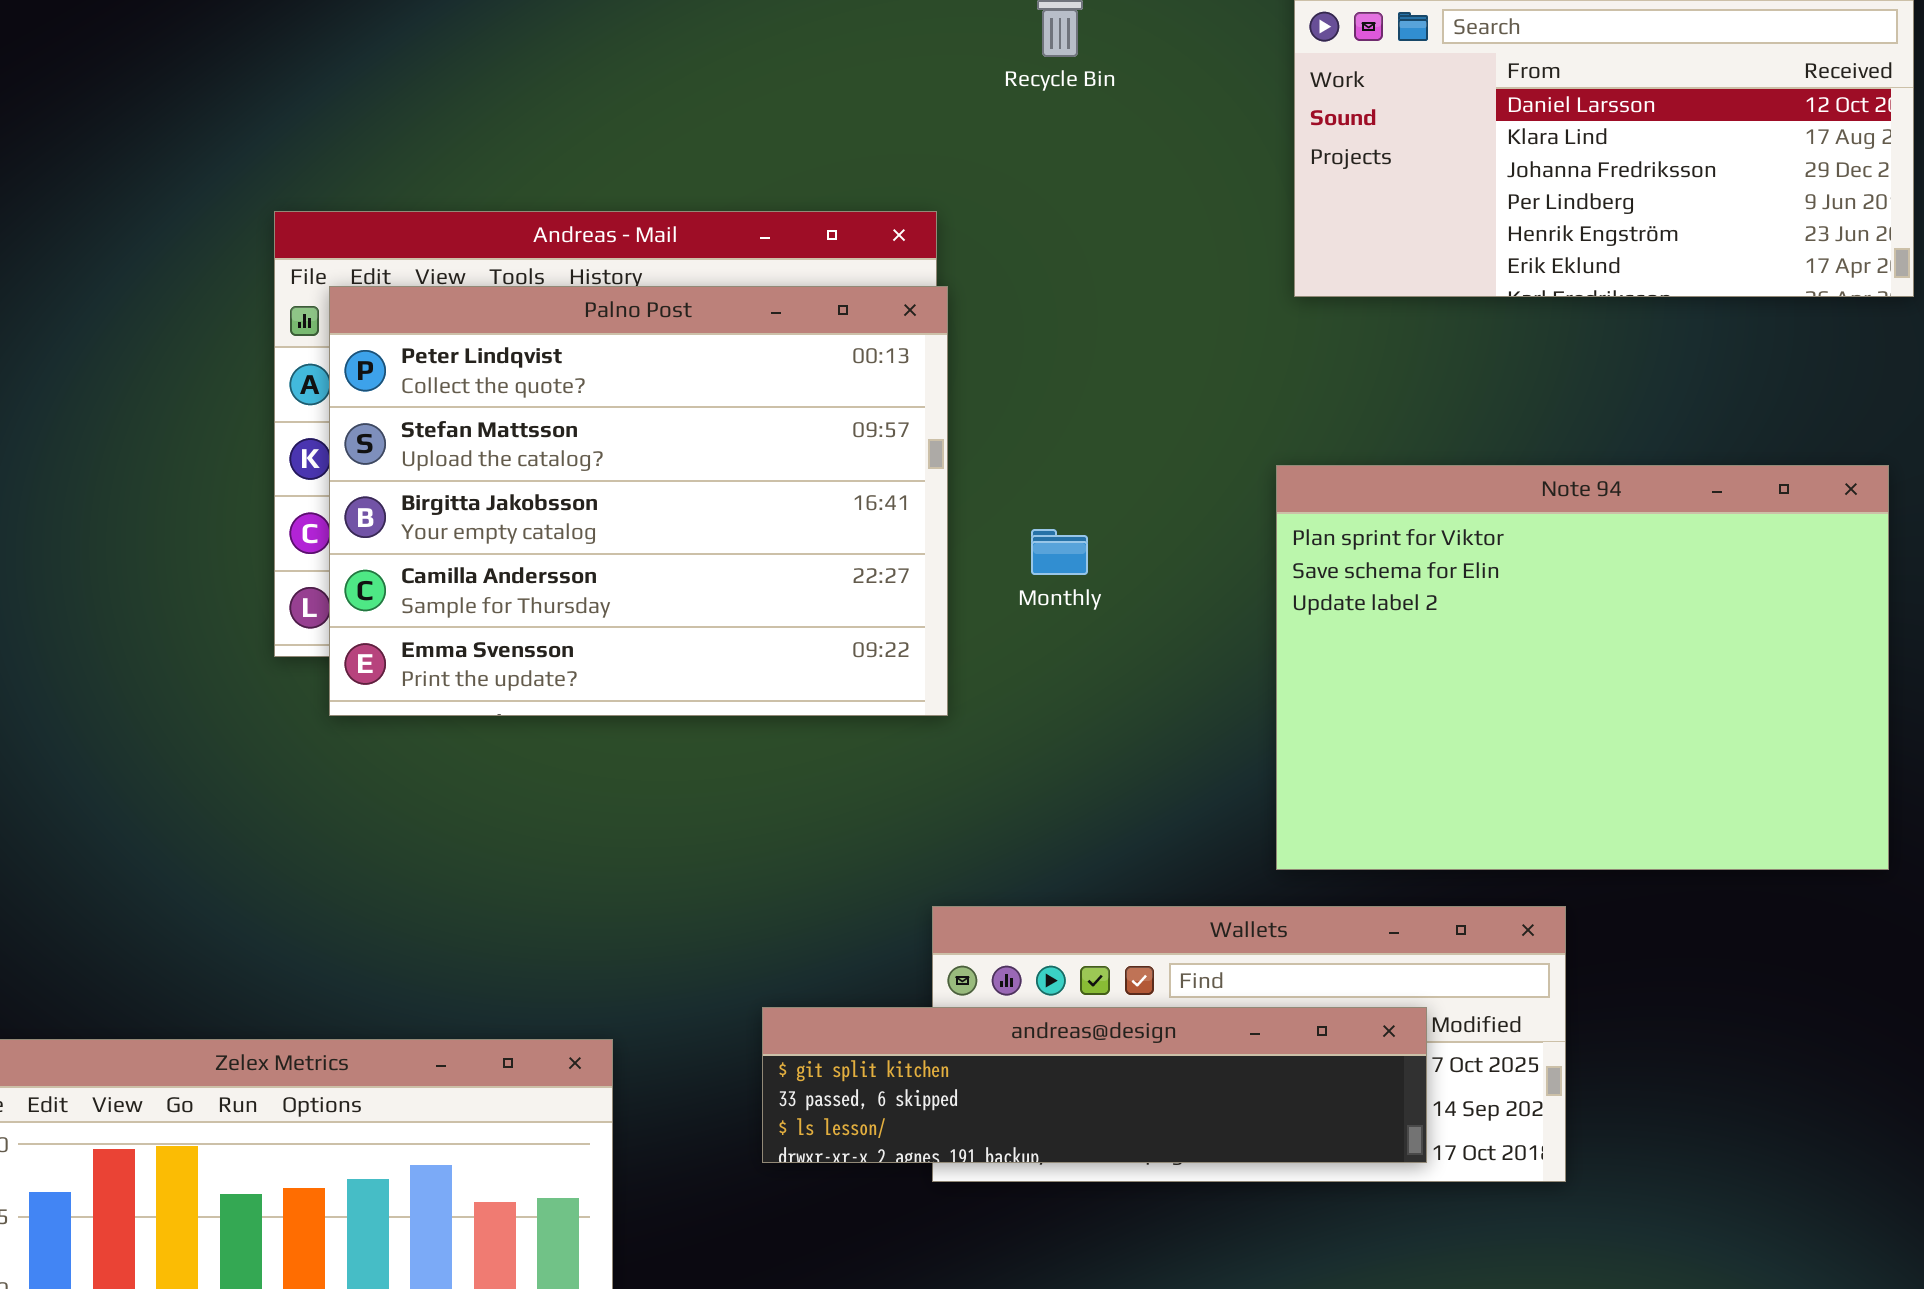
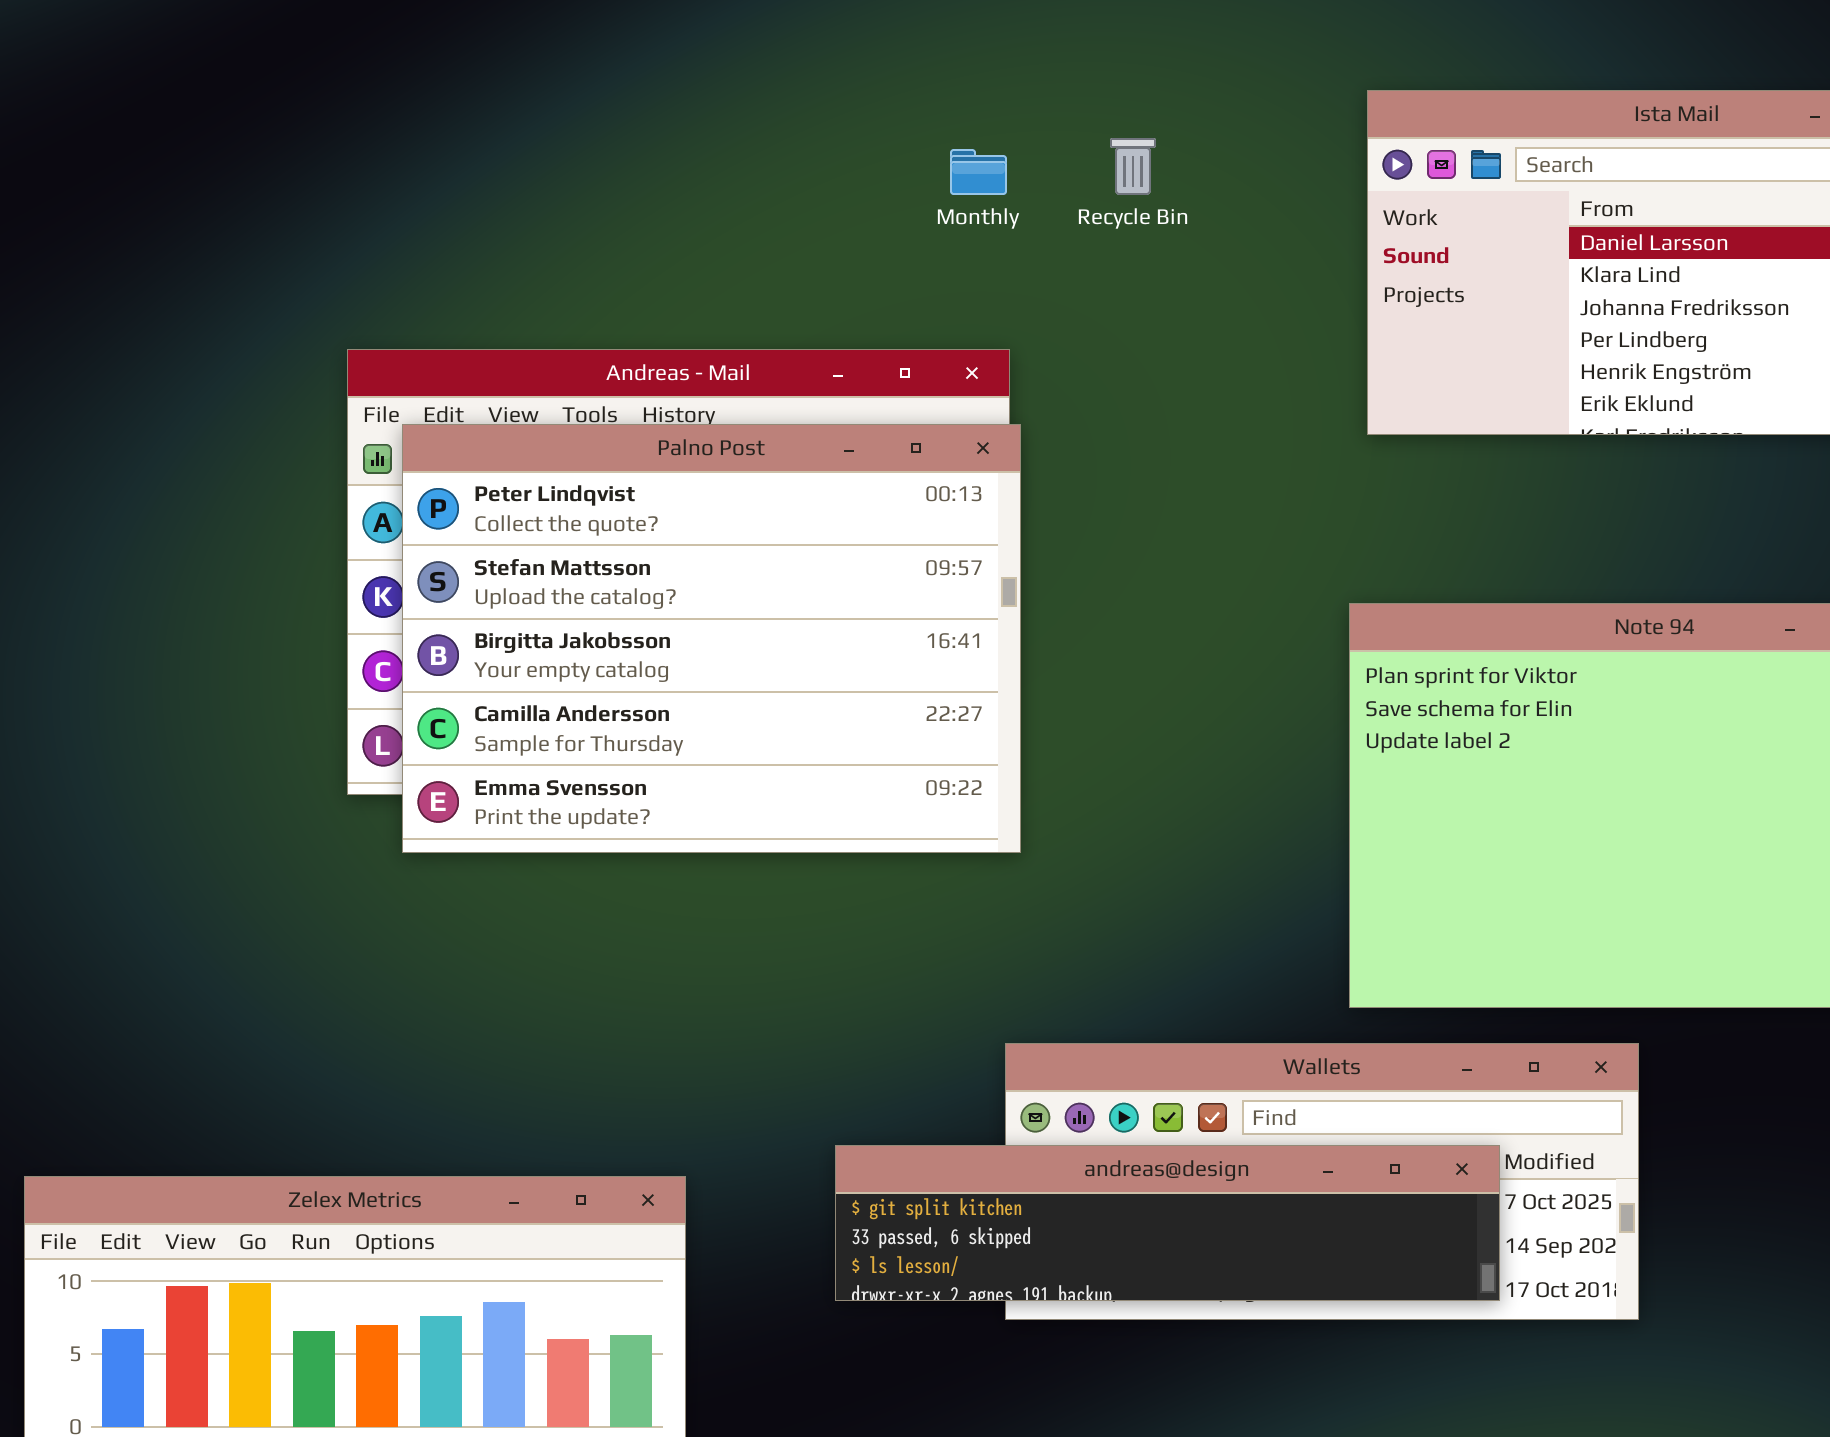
Monthly: [1031,529,1088,575] -> [950,149,1007,195], moved

